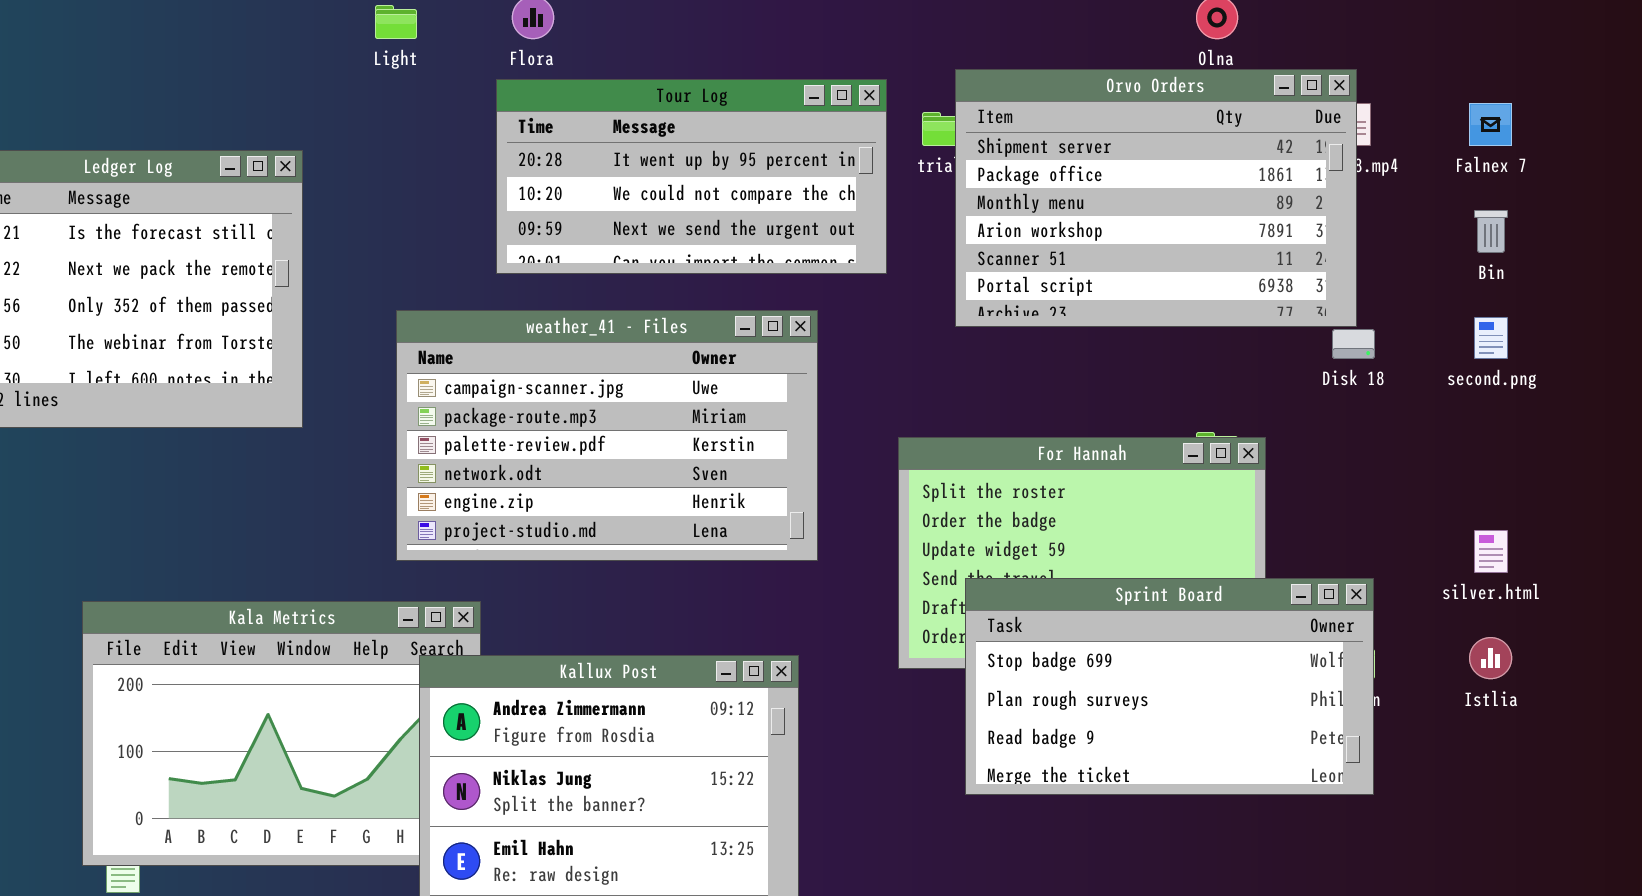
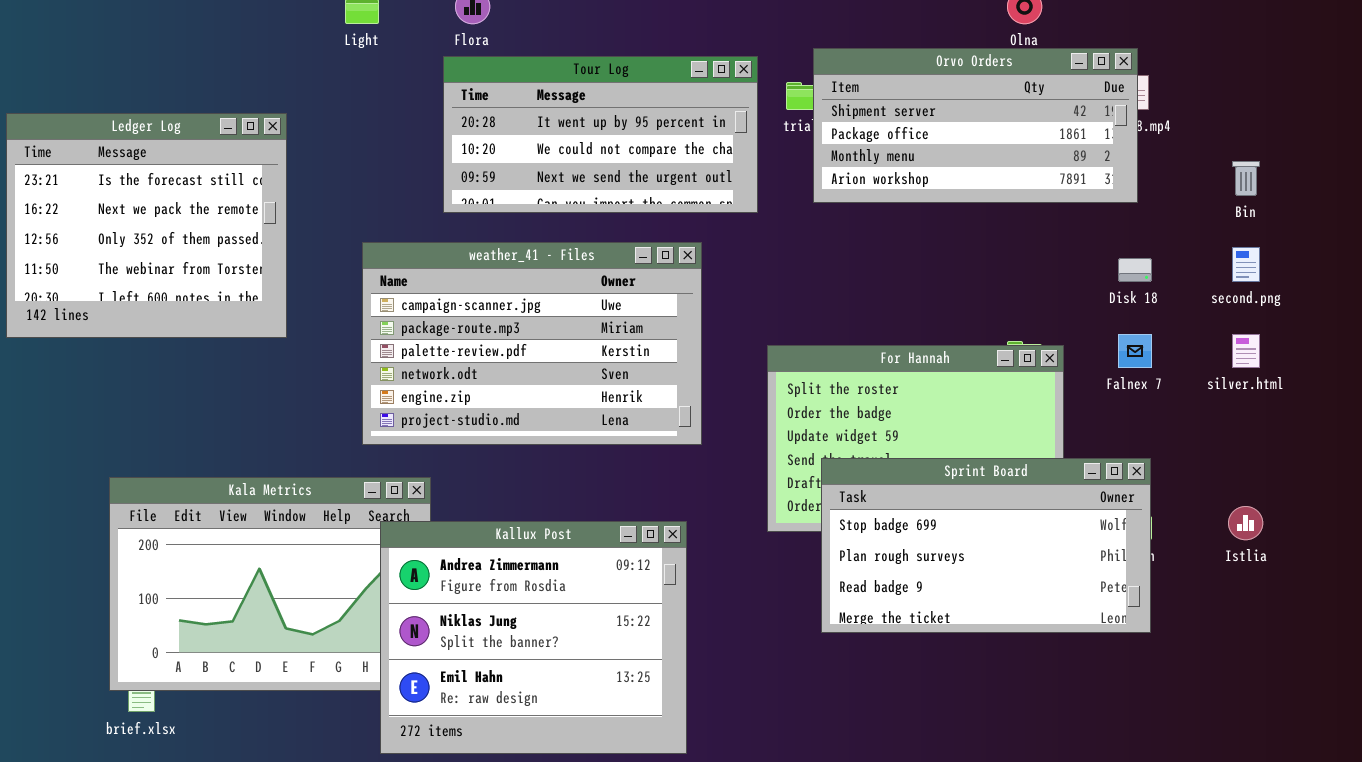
Orvo Orders: [955,69,1357,327] -> [813,48,1138,203], resized
Falnex 7: [1469,103,1512,146] -> [1118,334,1152,368], moved
silver.html: [1474,530,1508,573] -> [1232,334,1260,368], moved

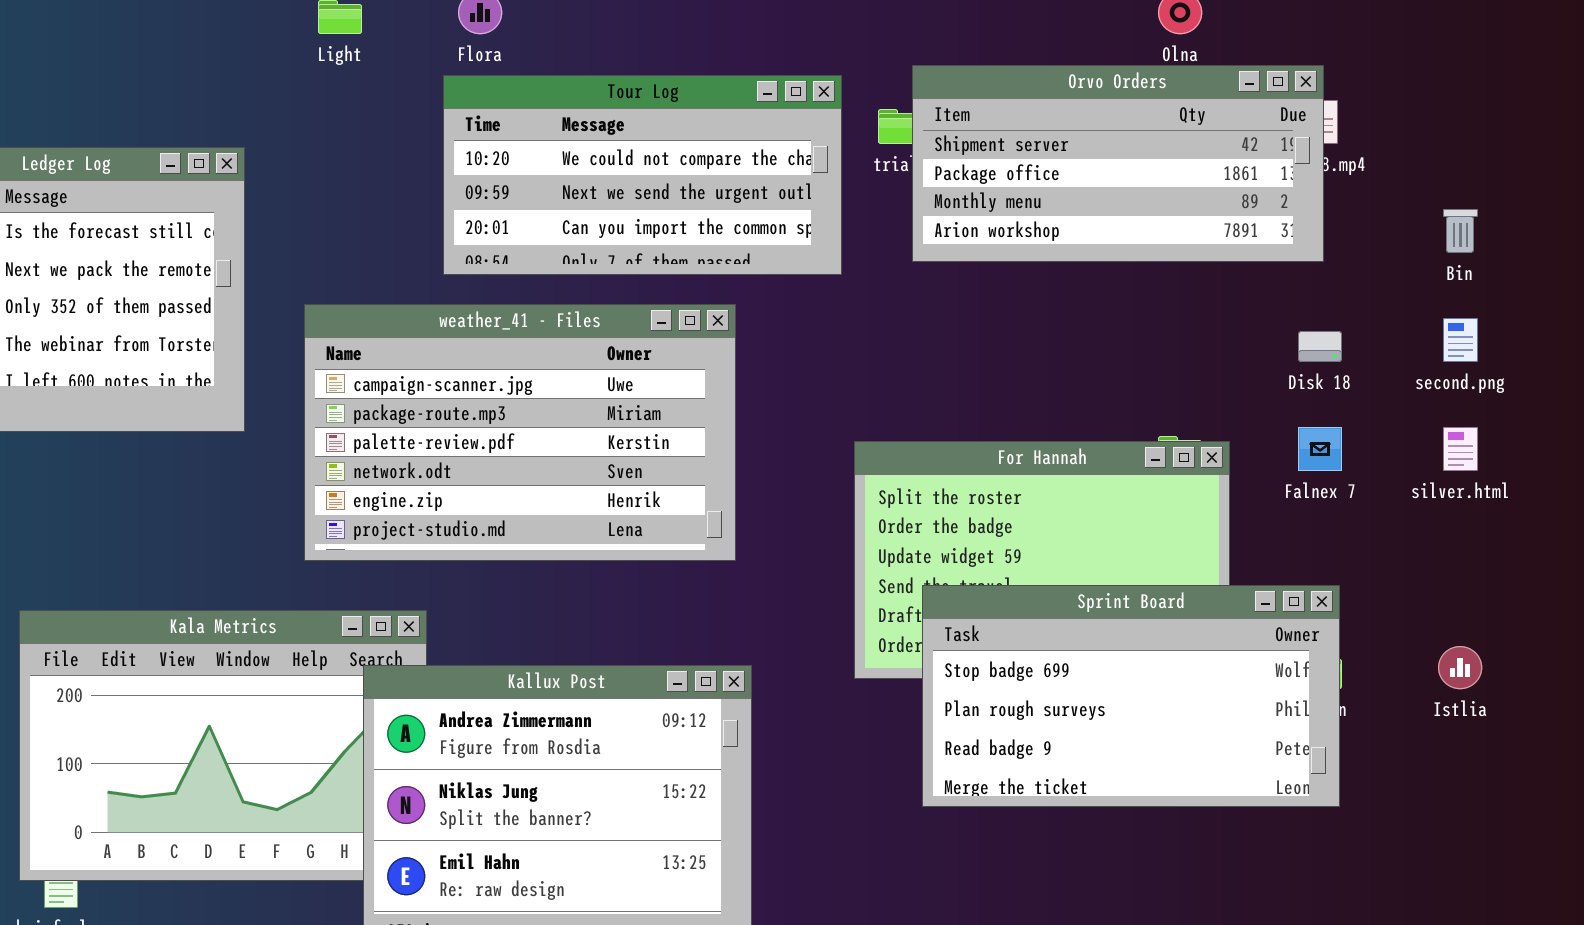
Tour Log: [443,56,758,213] -> [443,75,842,275], scrolled down 1 row
weather_41 - Files: [362,242,702,445] -> [304,304,736,561], moved

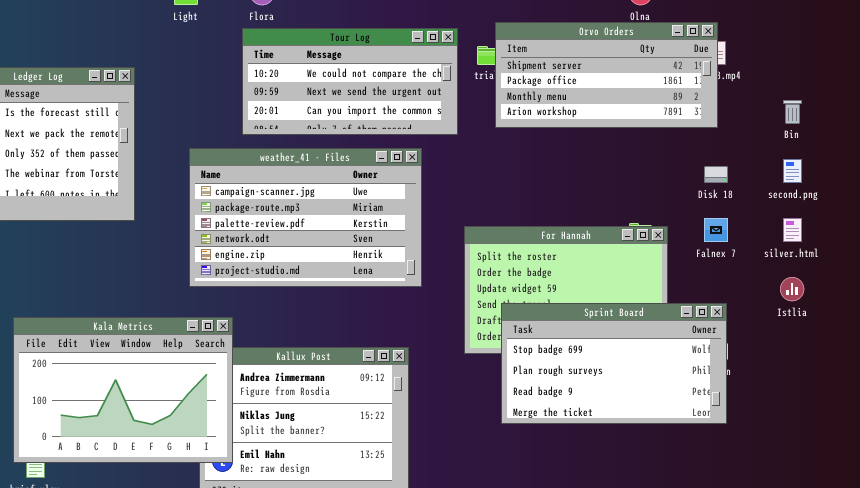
weather_41 - Files: [304,304,736,561] -> [189,148,422,287], moved
Kala Metrics: [19,610,427,881] -> [13,317,233,463], raised
Istlia: [1438,646,1482,689] -> [780,277,804,301], moved

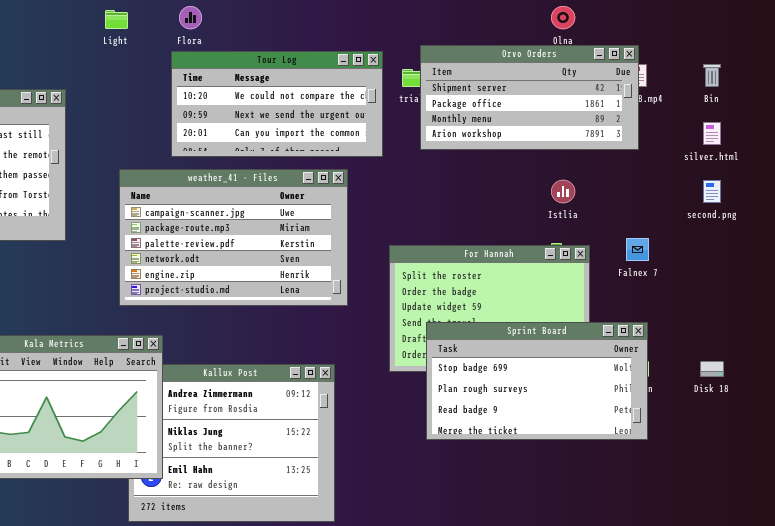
Bin: [783,100,802,124] -> [703,64,721,87], moved
Disk 18: [704,166,728,183] -> [700,361,724,377], moved
silver.html: [783,218,802,242] -> [703,122,721,145], moved
Istlia: [780,277,804,301] -> [551,180,575,203], moved

